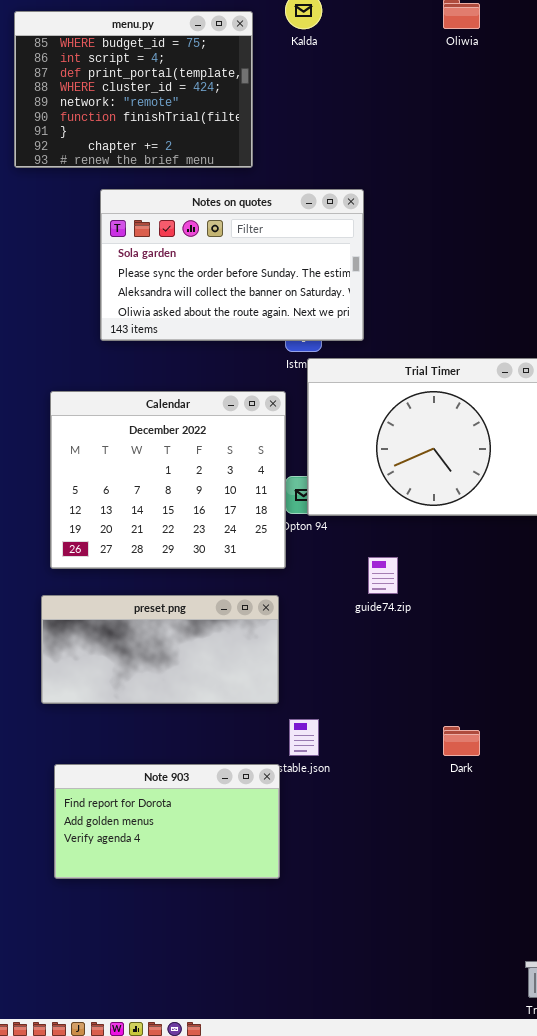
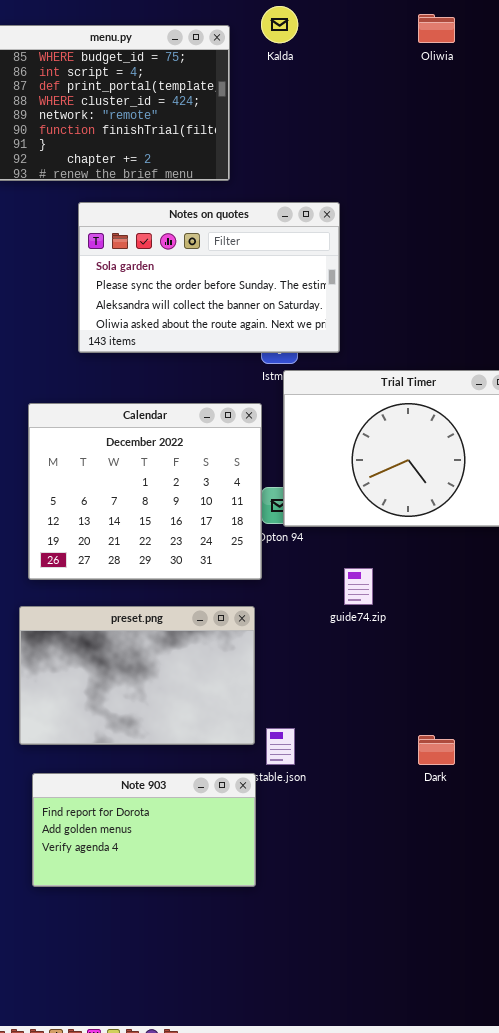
preset.png: [41,595,279,704] -> [19,606,255,745], resized

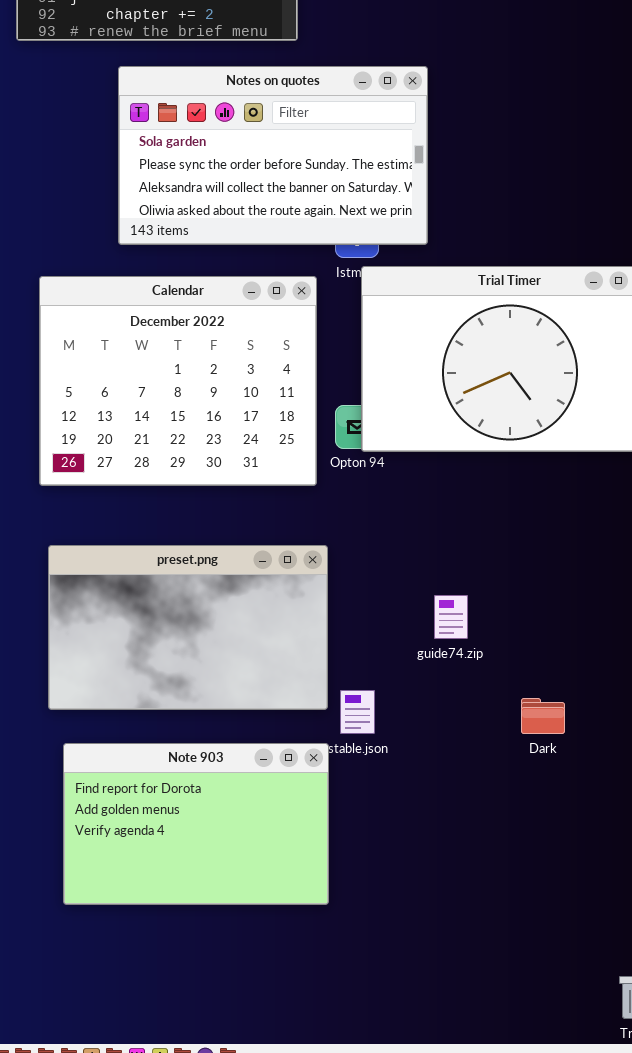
Calendar: [28,403,262,580] -> [39,276,317,486], moved
guide74.zip: [344,568,373,605] -> [434,595,468,639], moved
Note 903: [32,773,256,887] -> [63,743,329,905], resized

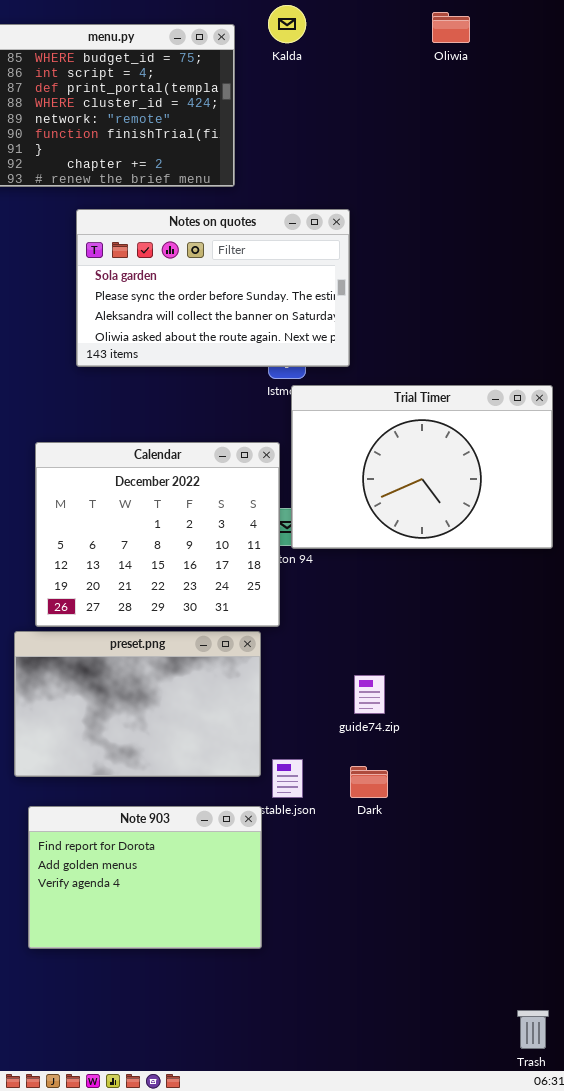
Calendar: [39,276,317,486] -> [35,442,280,627], moved
Dark: [521,698,565,734] -> [350,766,388,798], moved

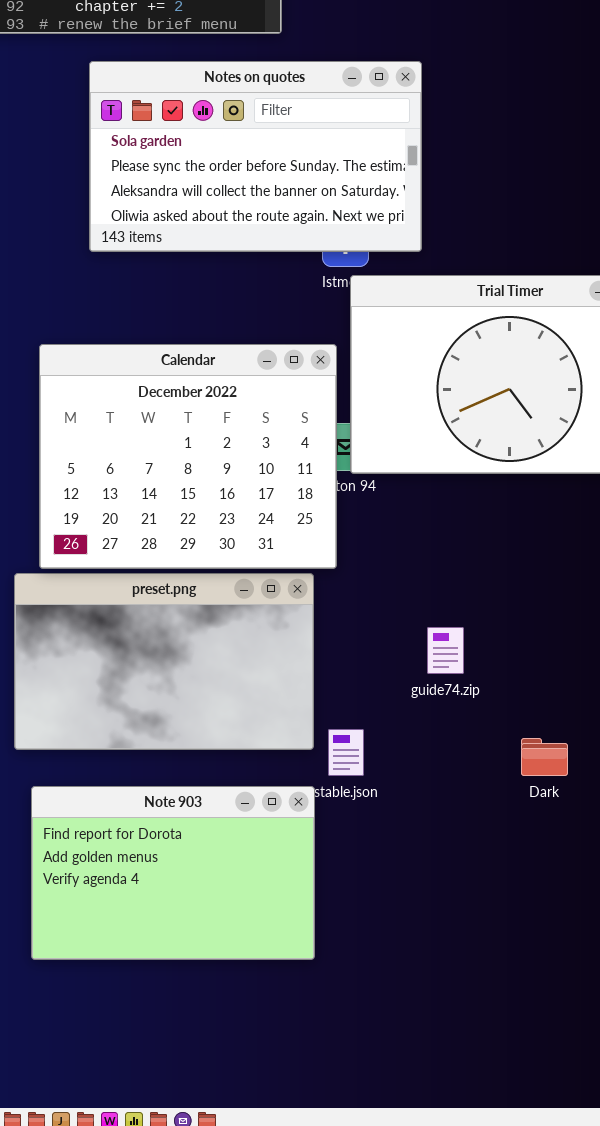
Dark: [350,766,388,798] -> [521,738,568,776], moved

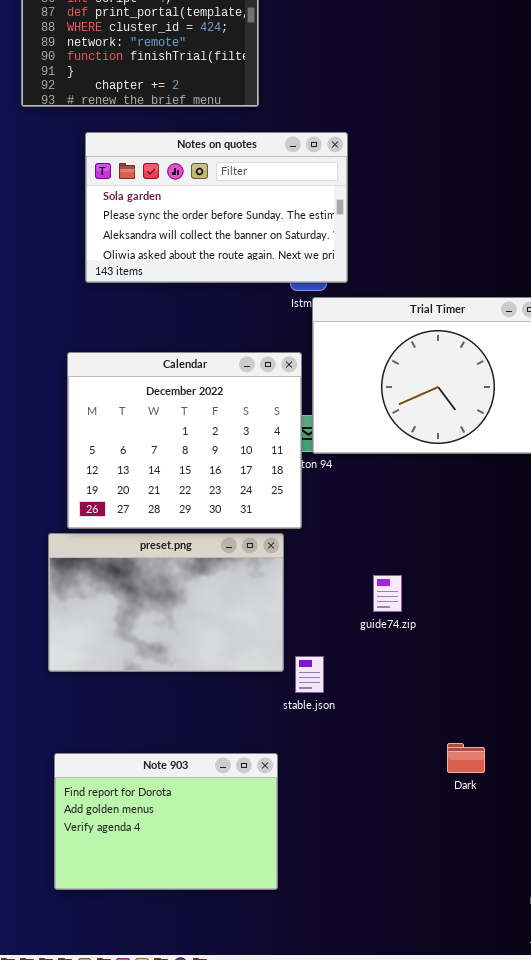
Notes on quotes: [89,61,422,252] -> [85,132,348,283], moved
Dark: [521,738,568,776] -> [447,743,485,773], moved
Note 903: [31,786,315,960] -> [54,753,278,890], moved

